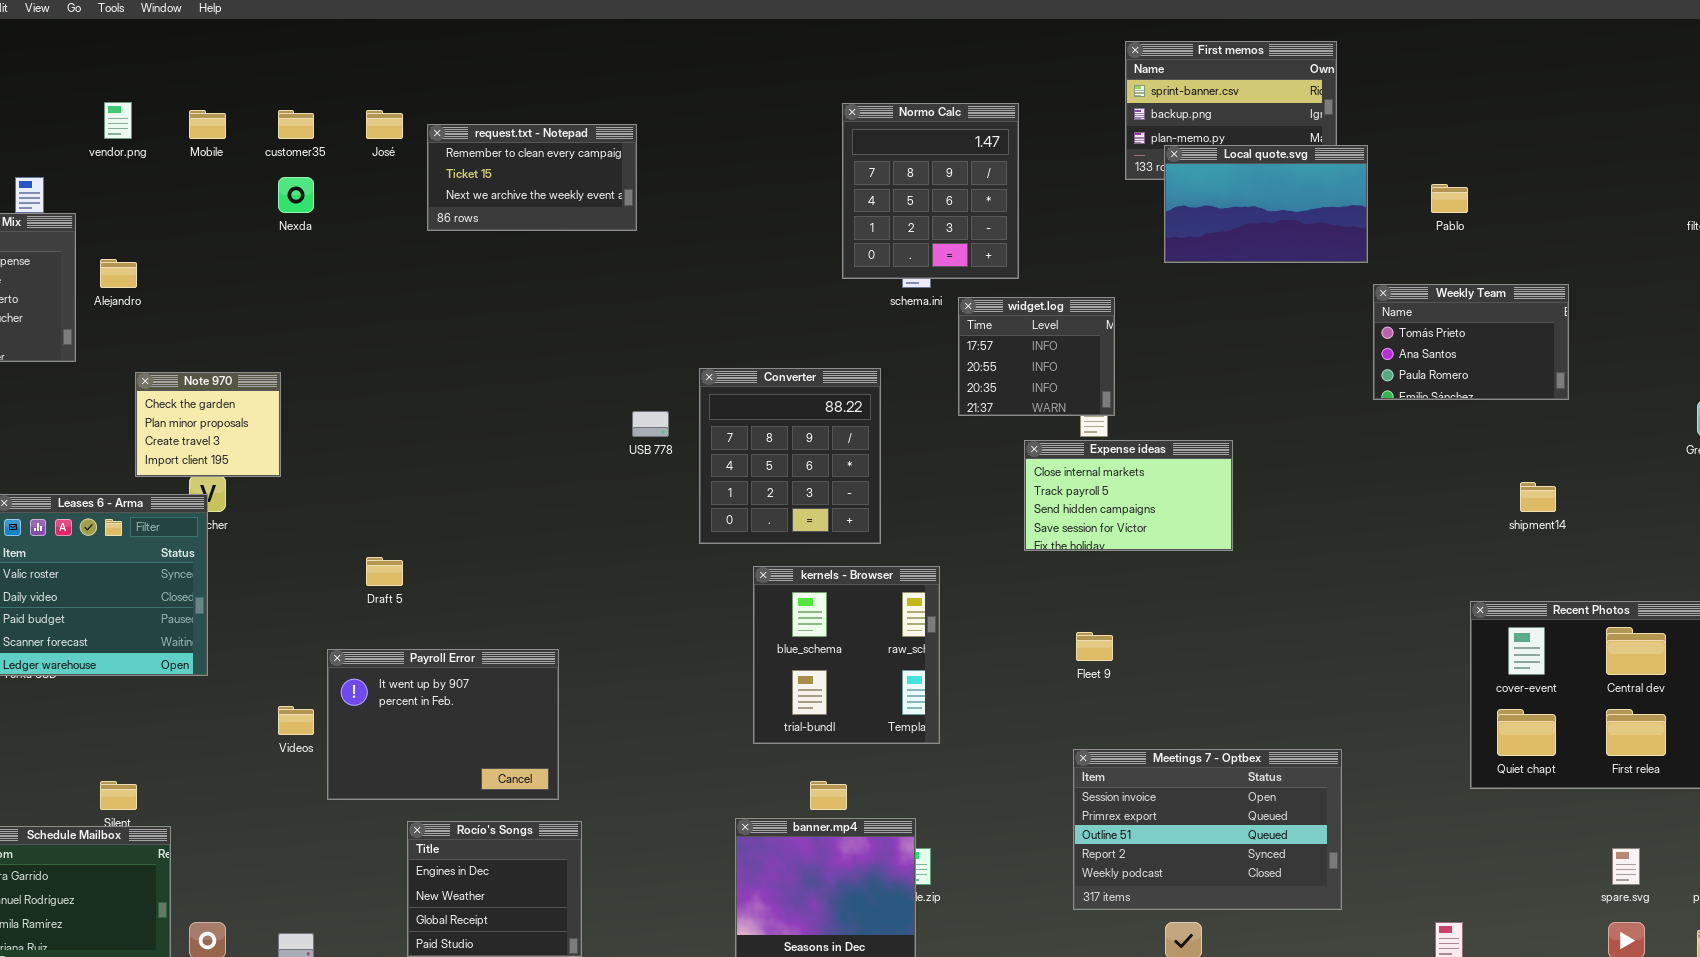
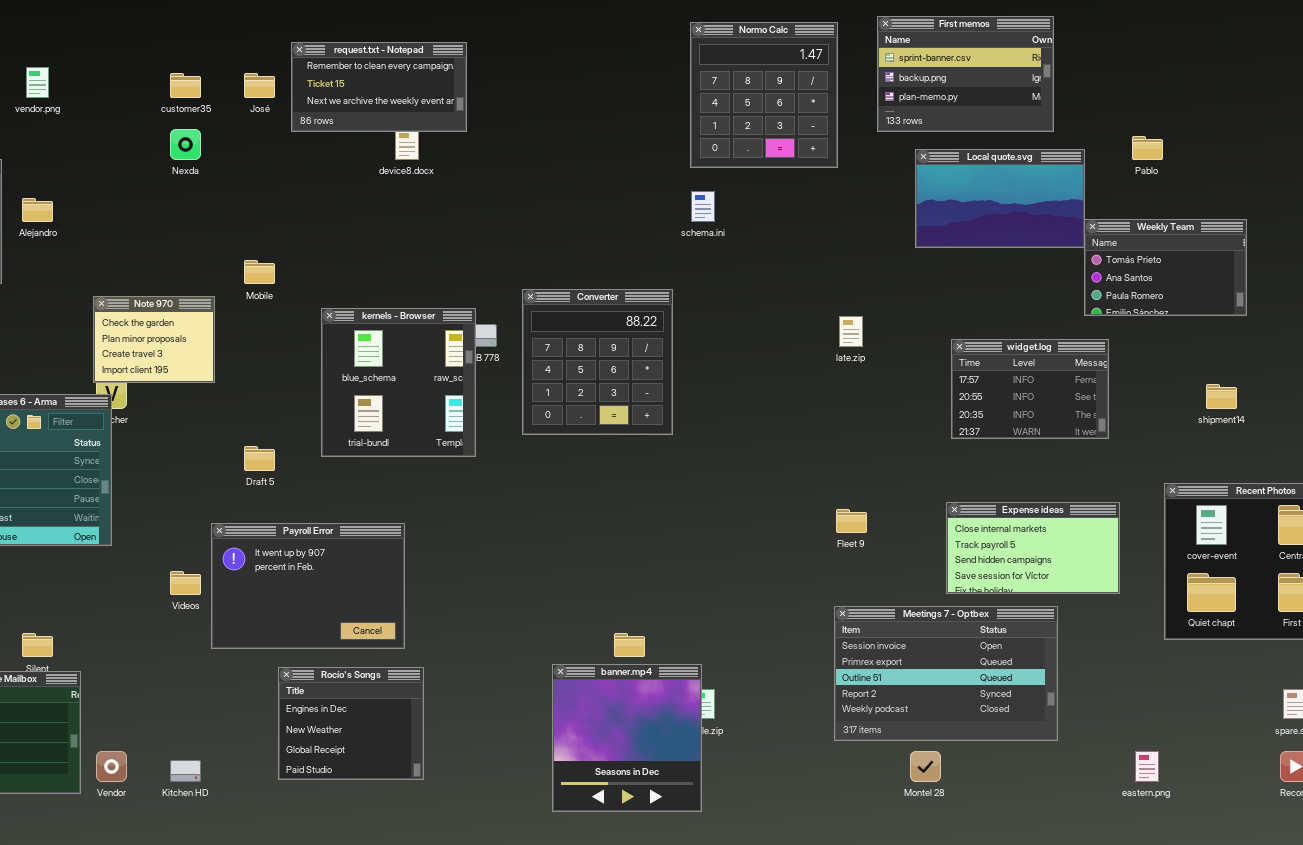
Normo Calc: [842,103,1019,279] -> [690,22,838,168], moved
Mobile: [189,110,226,139] -> [244,260,275,284], moved
request.txt - Notepad: [427,124,637,231] -> [291,42,467,132], moved
Local quote.svg: [1164,145,1368,263] -> [915,149,1085,248], moved
widget.log: [958,297,1115,416] -> [951,339,1109,439], moved, resized
Note 970: [135,372,281,477] -> [93,296,215,383], moved
Expense ideas: [1024,440,1233,551] -> [946,502,1120,594], moved
kernels - Browser: [753,566,940,744] -> [321,308,476,457], moved

